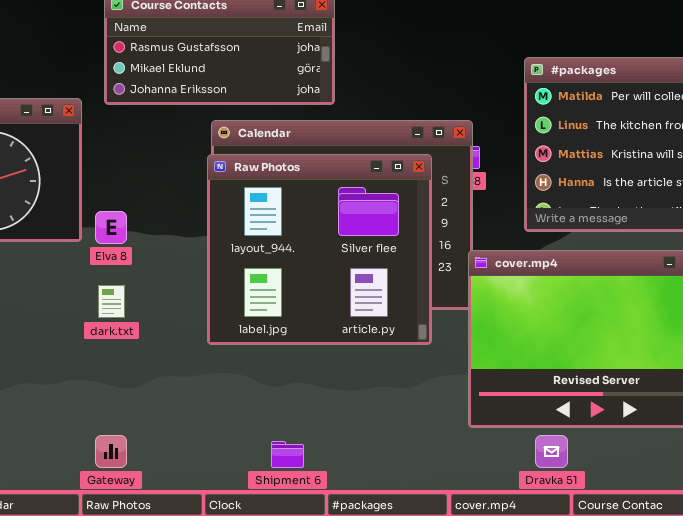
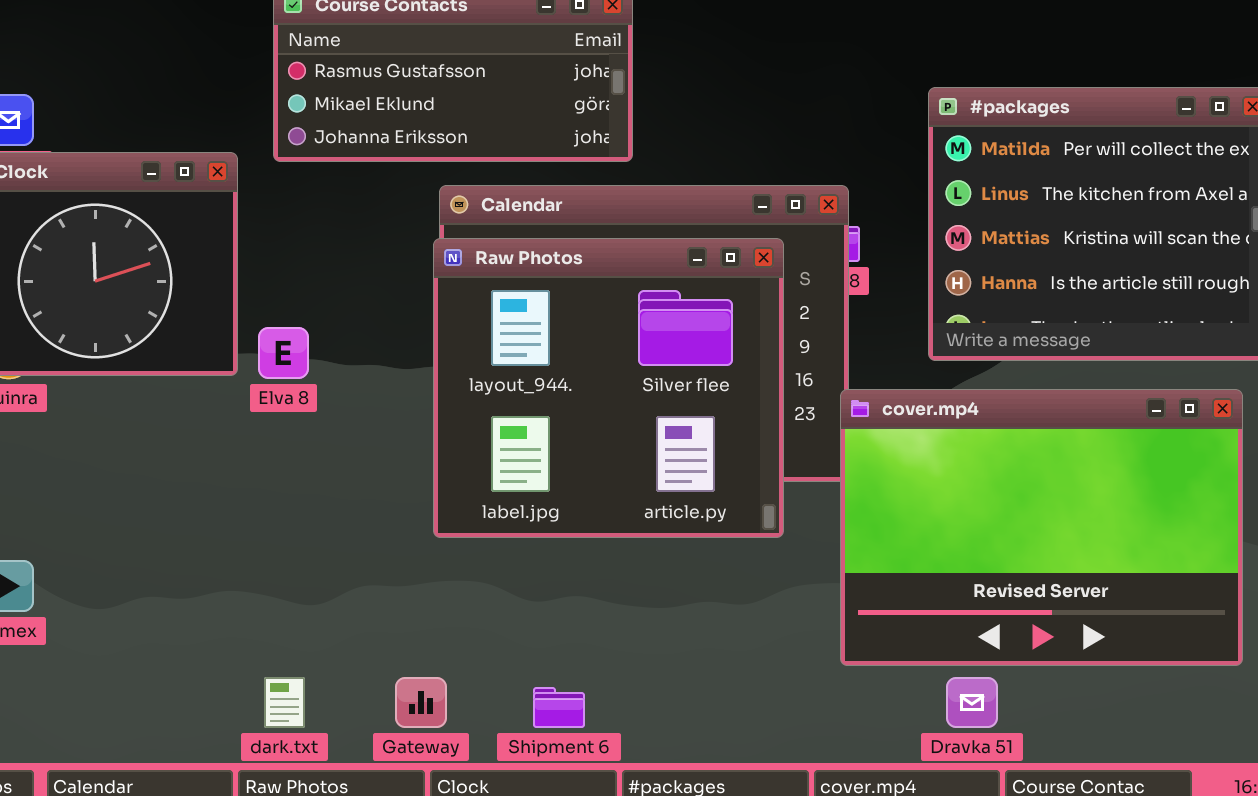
dark.txt: [98,285,125,318] -> [264,677,305,728], moved
Gateway: [95,435,127,468] -> [395,677,447,728], moved

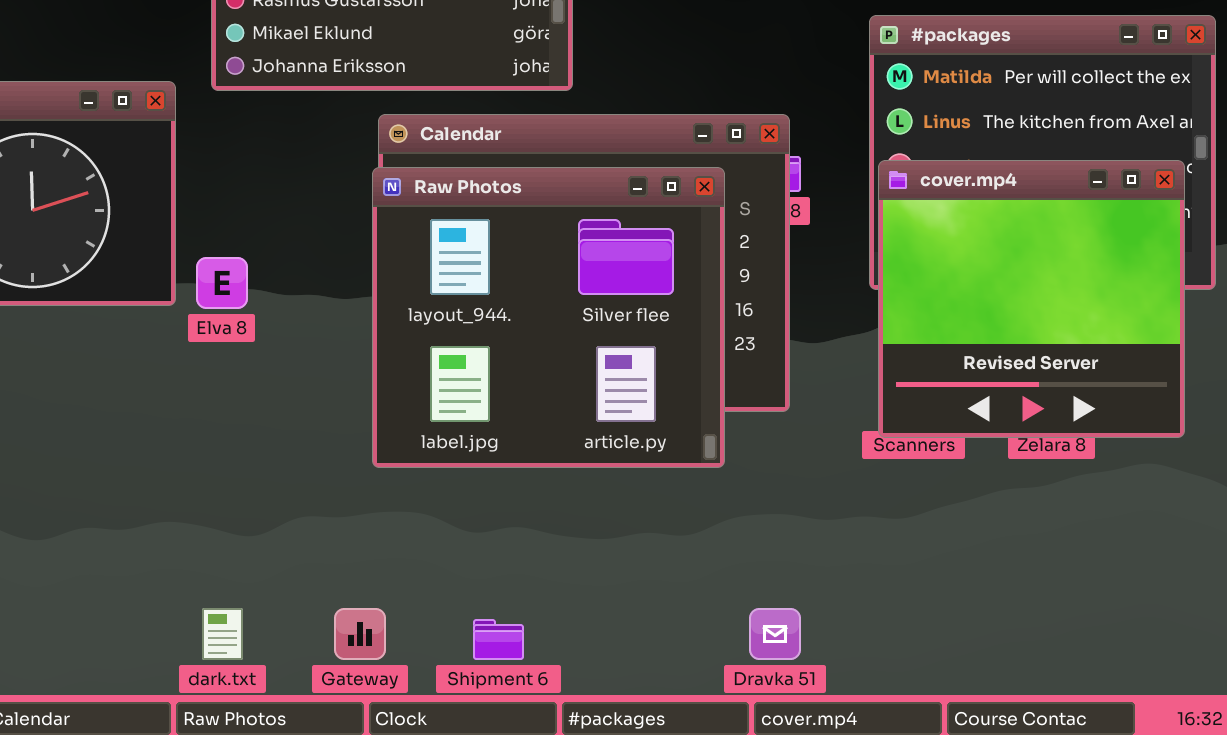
cover.mp4: [840,389,1243,666] -> [878,160,1185,438], moved, resized
Dravka 51: [946,677,998,728] -> [749,608,801,660], moved

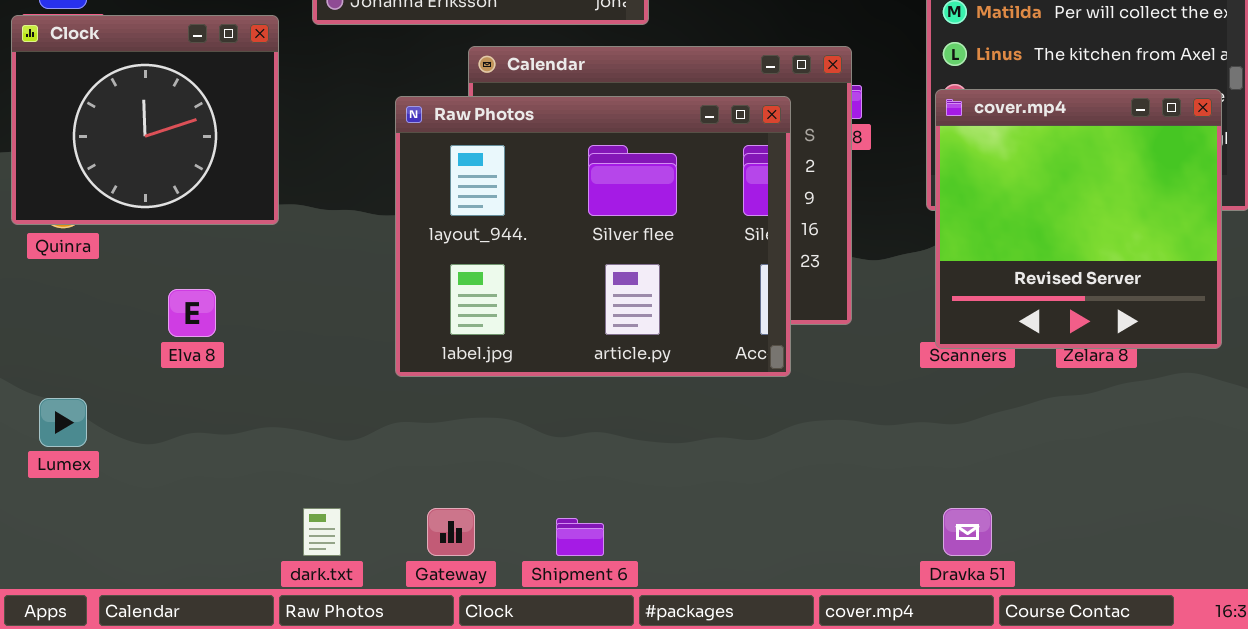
Raw Photos: [372,167,725,468] -> [395,96,791,377], resized
Elva 8: [196,257,248,309] -> [168,289,216,337], moved
Dravka 51: [749,608,801,660] -> [943,508,992,556], moved

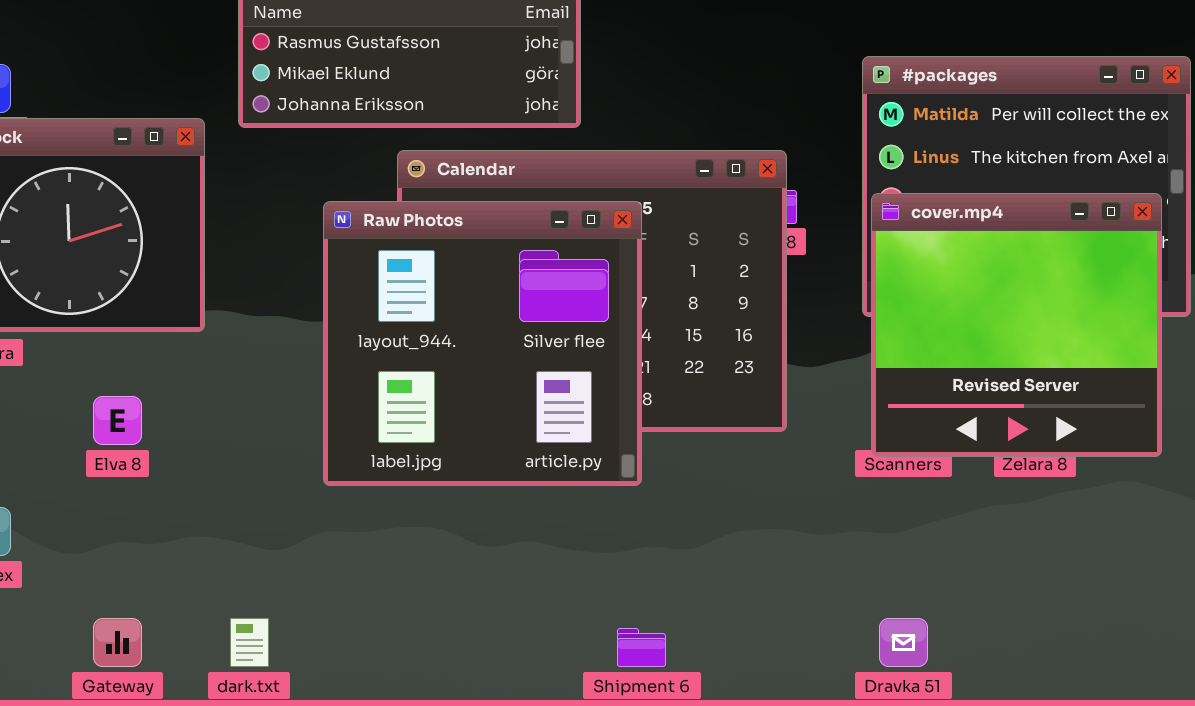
Raw Photos: [395,96,791,377] -> [323,201,642,486], resized
Gateway: [427,508,475,556] -> [93,618,142,667], moved
Shipment 6: [556,518,604,556] -> [617,628,666,667], moved

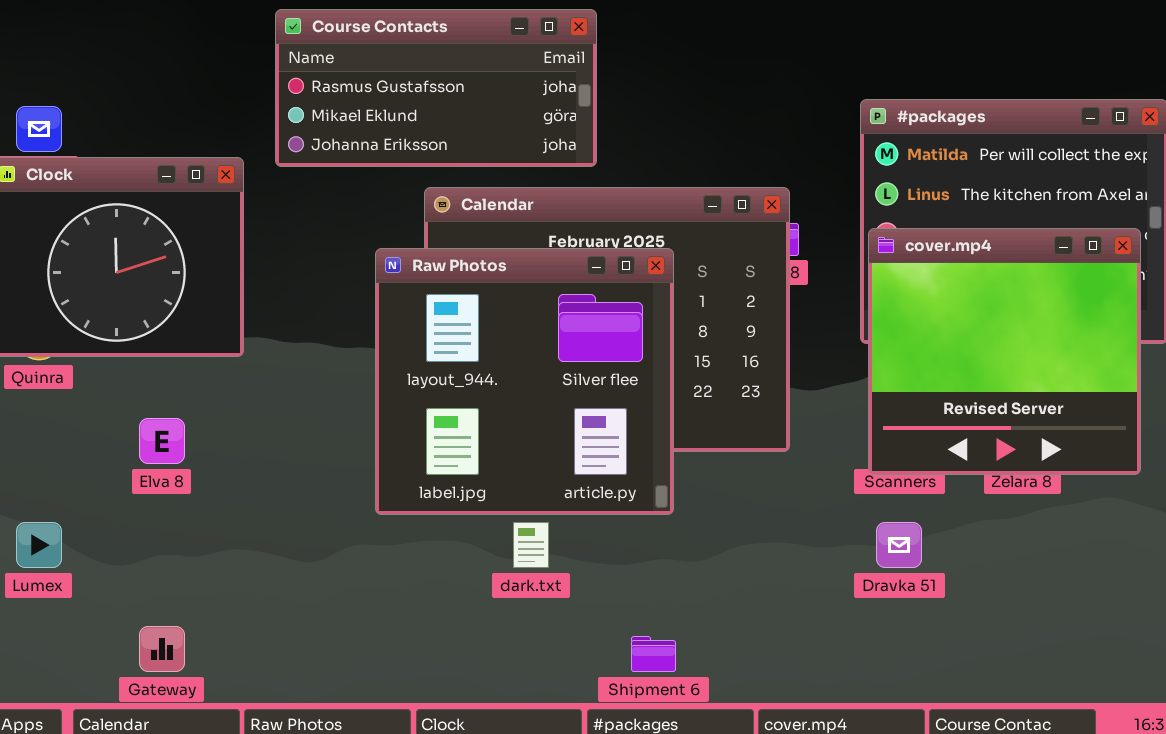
Raw Photos: [323,201,642,486] -> [375,248,674,515], moved
dark.txt: [230,618,269,667] -> [513,522,549,568], moved
Dravka 51: [879,618,928,667] -> [876,522,922,568], moved

